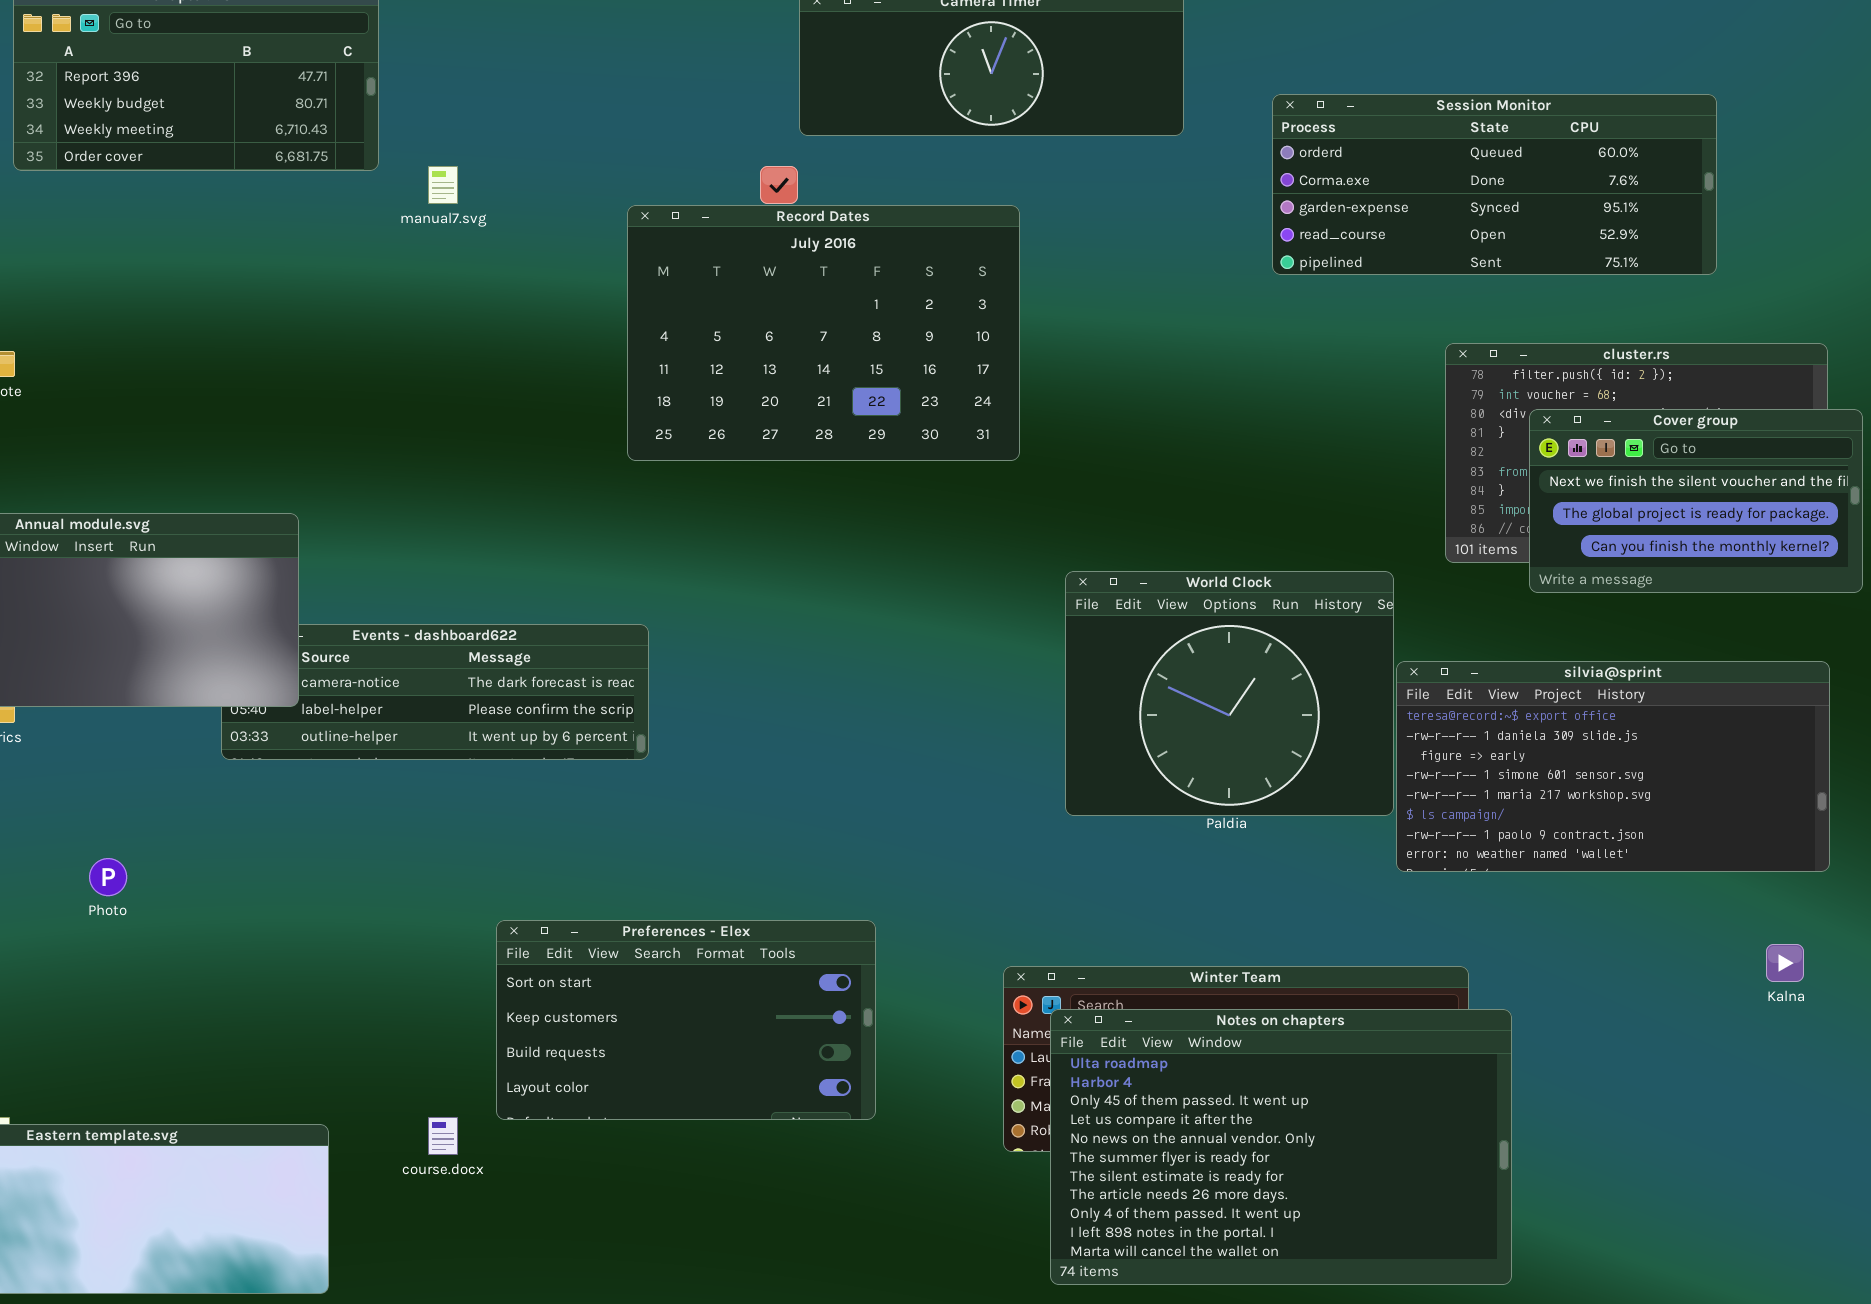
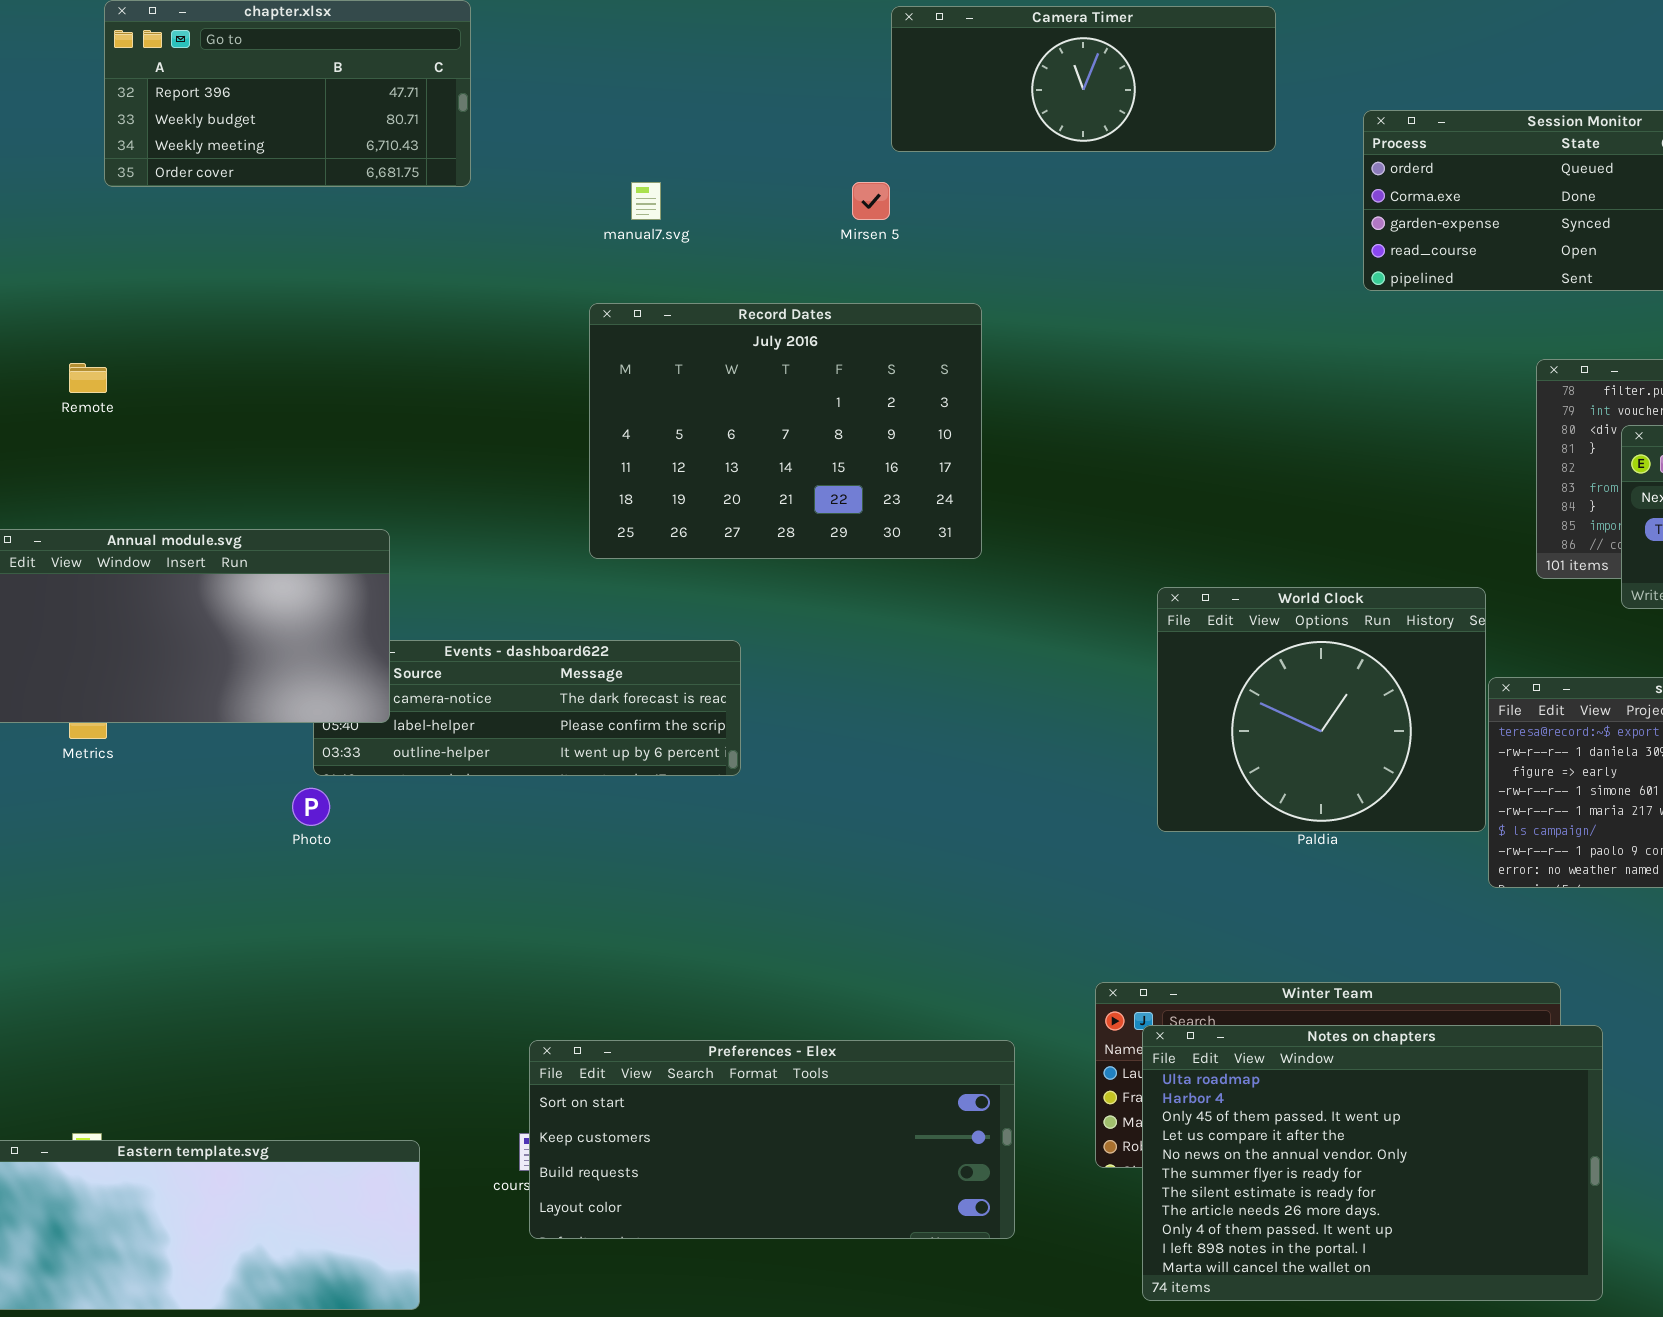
manual7.svg: [428,166,458,204] -> [631,182,661,220], moved
Record Dates: [627,205,1020,461] -> [589,303,982,559], moved
Photo: [89,858,127,896] -> [292,788,330,826], moved
Preferences - Elex: [496,920,876,1120] -> [529,1040,1015,1239], moved, resized

